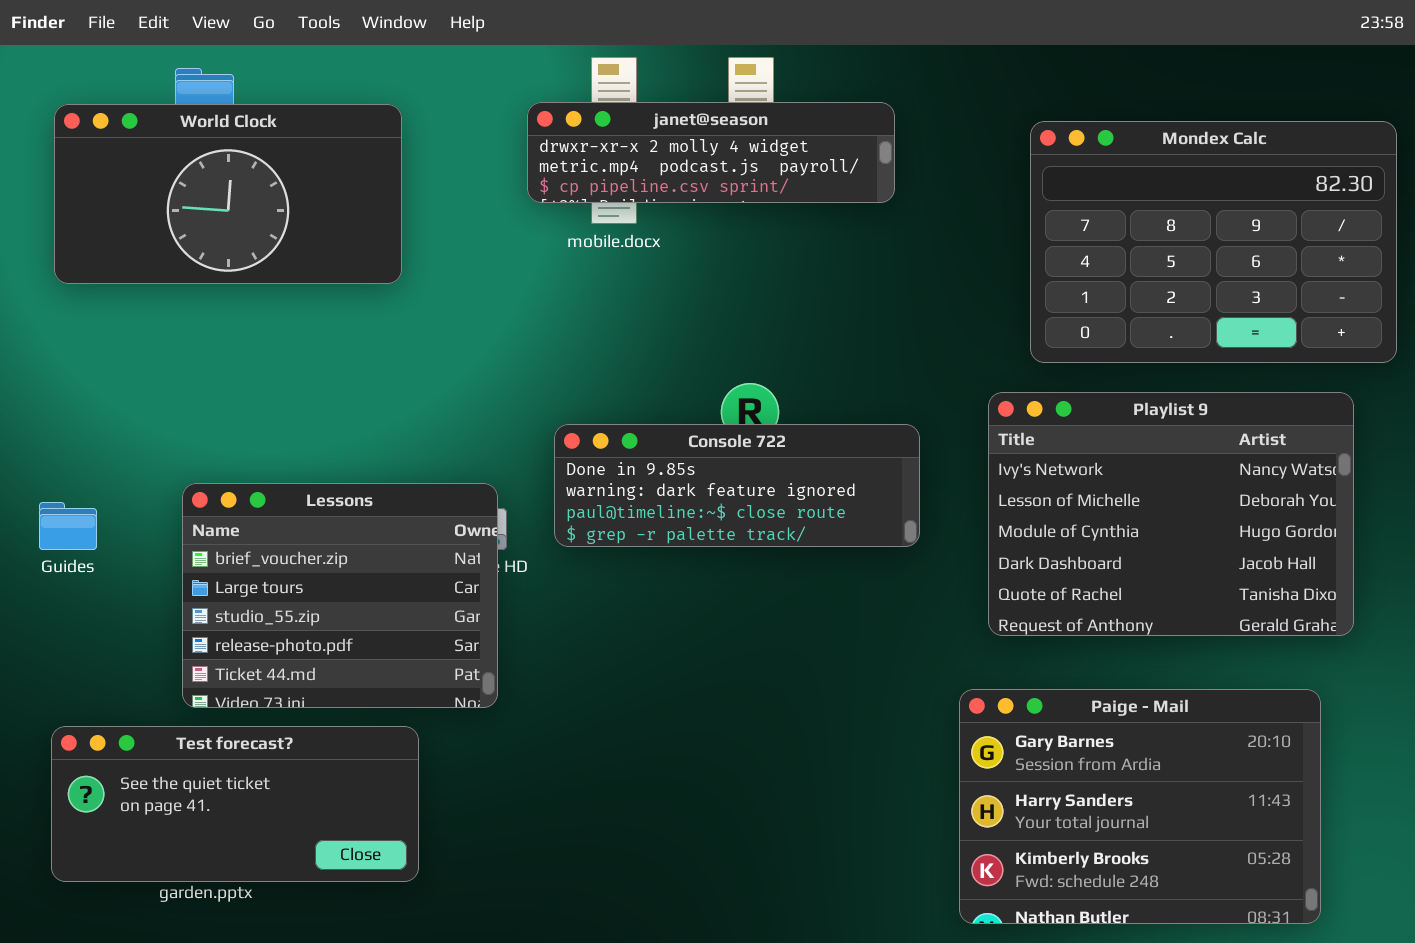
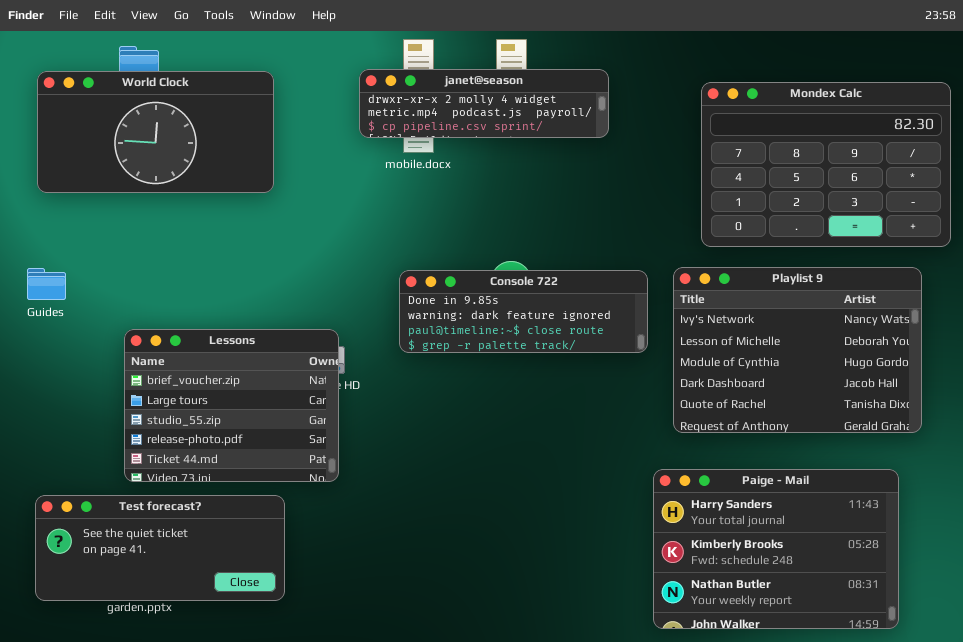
Console 722: [554,424,920,547] -> [399,270,648,353], moved
Guides: [39,502,97,550] -> [27,268,66,300], moved
Paige - Mail: [959,689,1321,924] -> [653,469,899,629], scrolled down 1 row

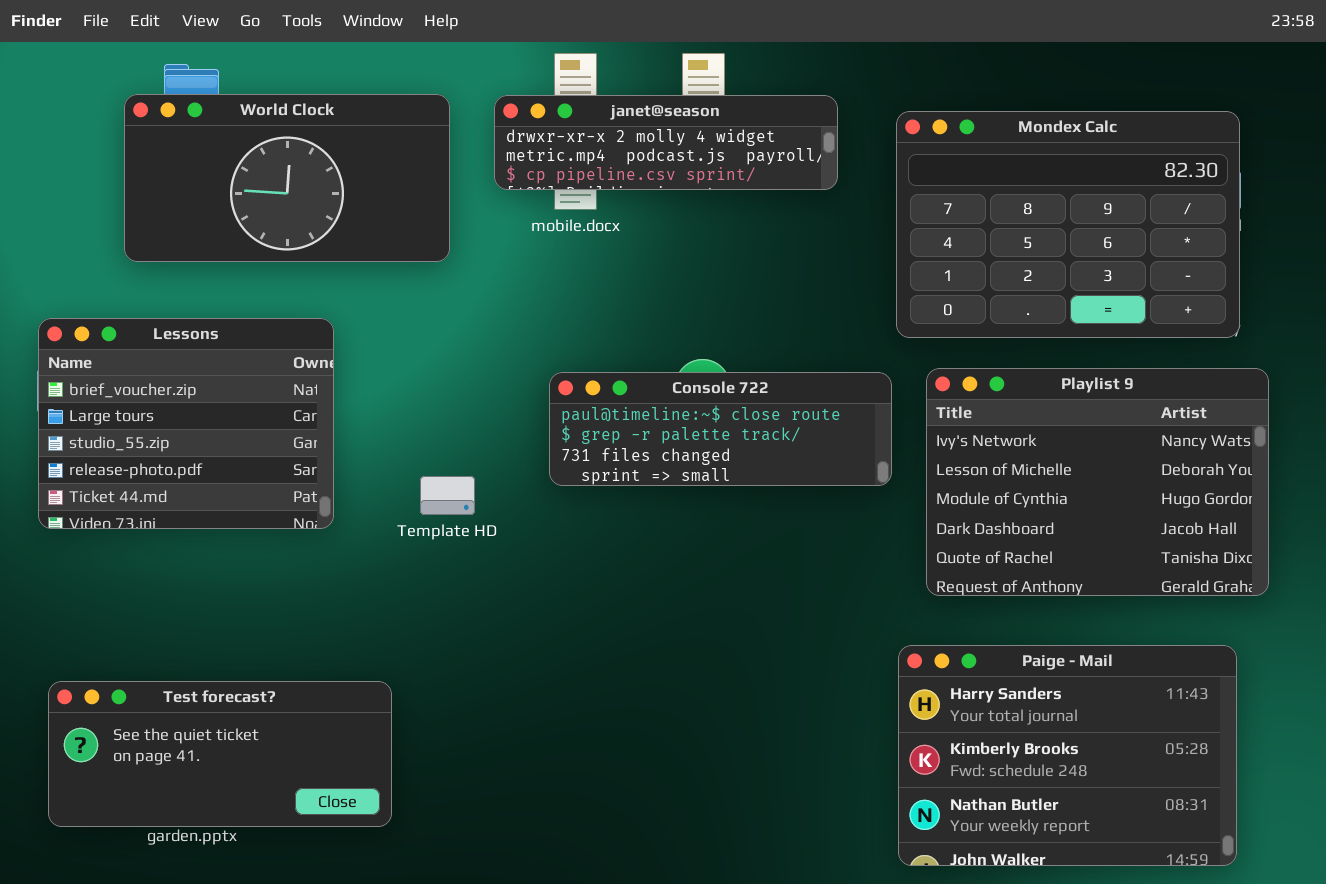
World Clock: [37,71,274,193] -> [124,94,450,262], moved
Mondex Calc: [701,82,951,247] -> [896,111,1240,338], moved
Console 722: [399,270,648,353] -> [549,372,892,486], scrolled down 2 rows
Lessons: [124,329,339,482] -> [38,318,334,529], moved

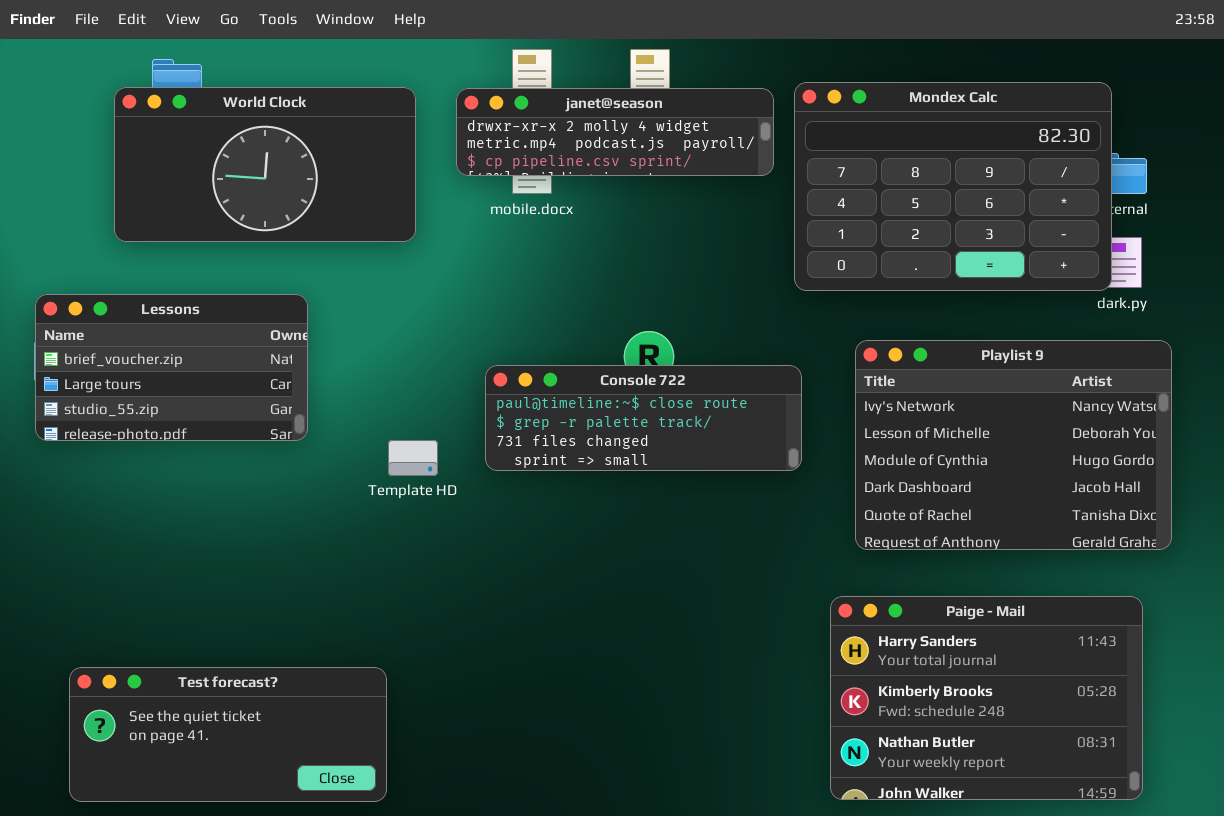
Mondex Calc: [896,111,1240,338] -> [794,82,1112,291], moved
Lessons: [38,318,334,529] -> [35,294,308,441], resized
Console 722: [549,372,892,486] -> [485,365,802,471], moved
Test forecast?: [48,681,392,827] -> [69,667,387,802], moved

